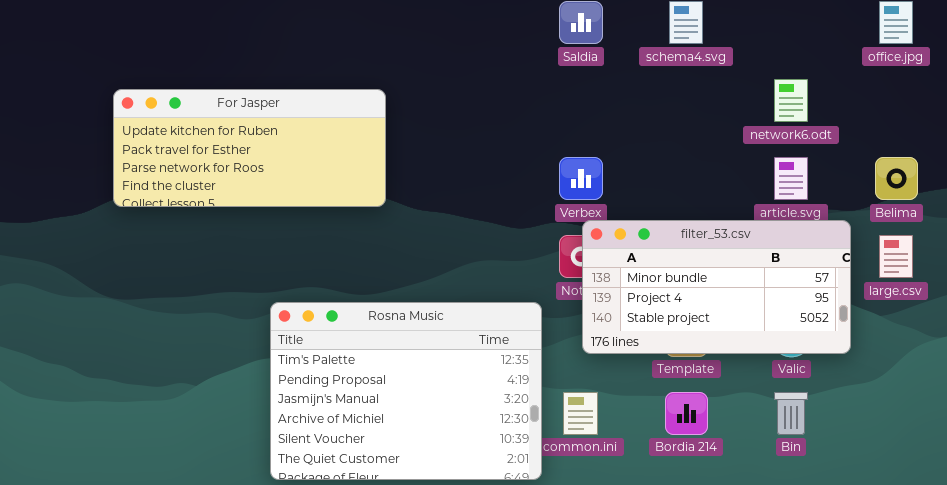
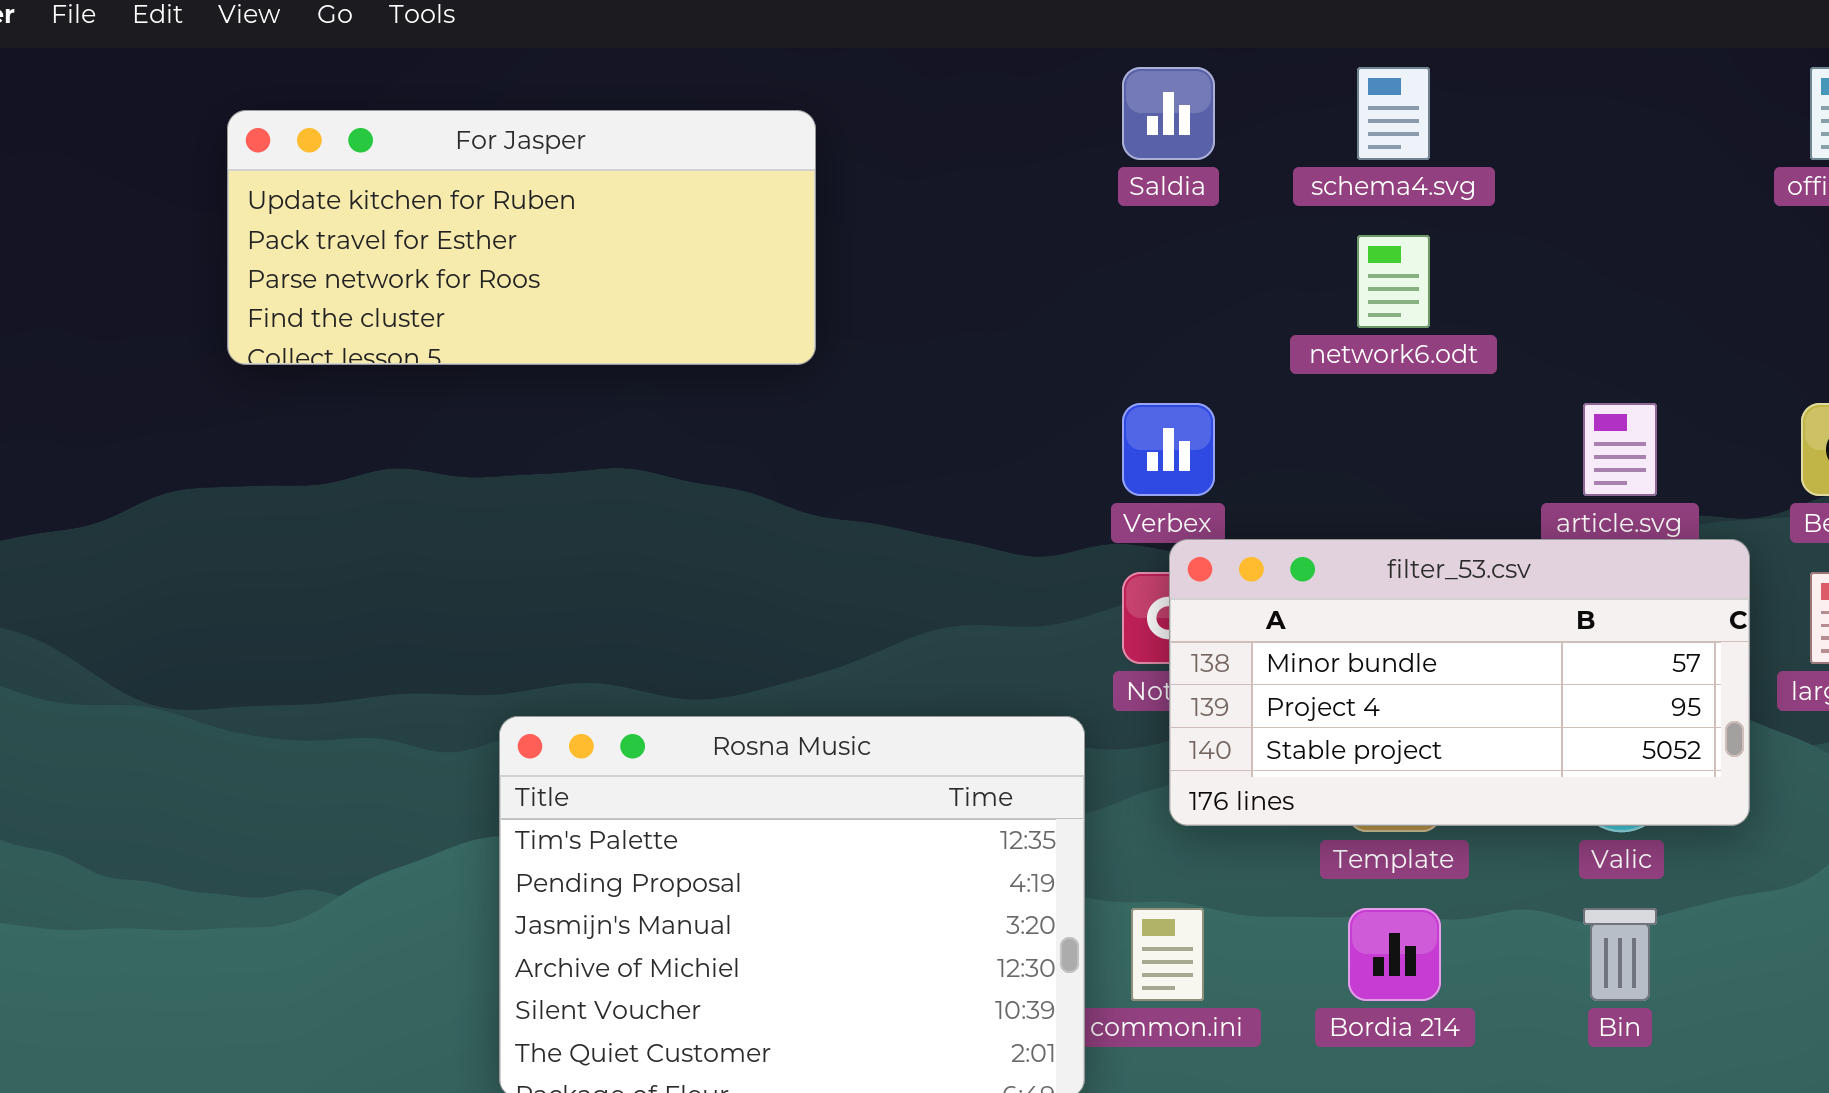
network6.odt: [774,79,808,122] -> [1357,235,1430,328], moved
For Jasper: [113,89,386,207] -> [227,110,816,365], moved

